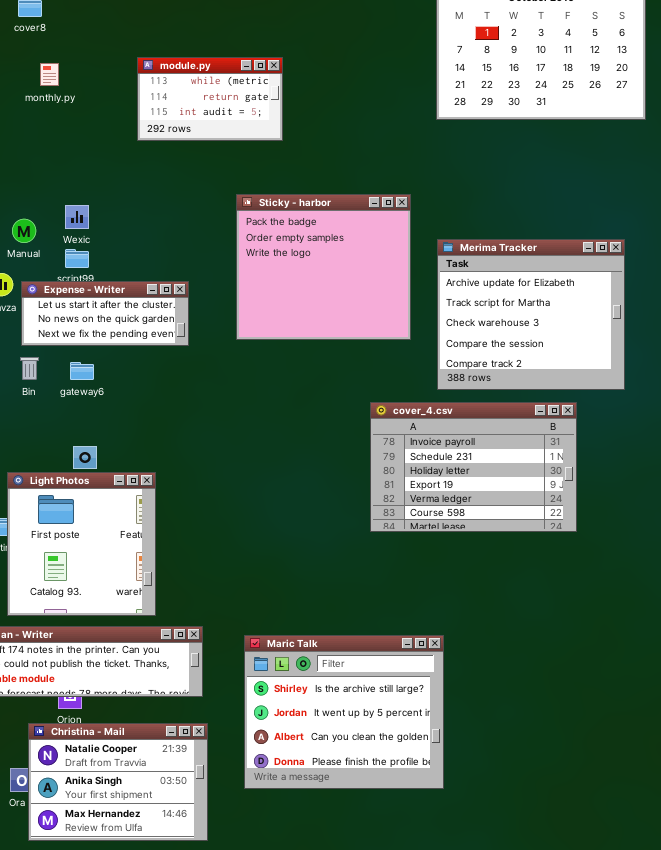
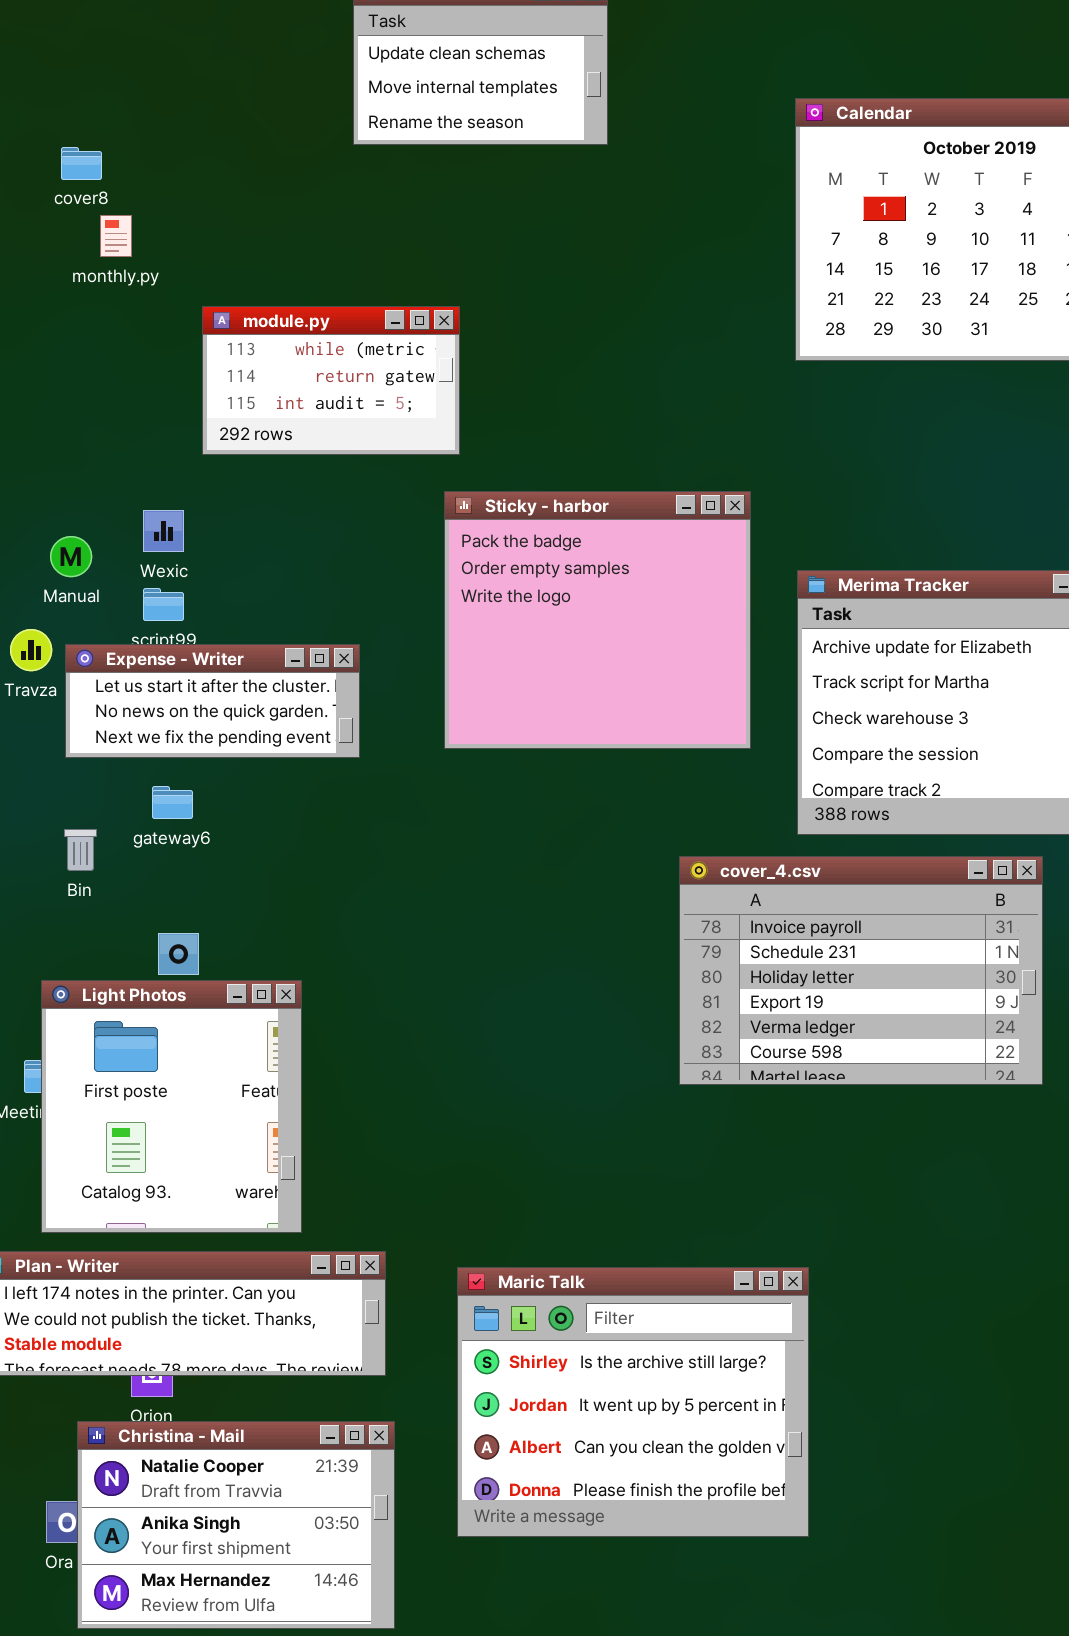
module.py: [137,57,283,141] -> [202,306,460,455], moved
monthly.py: [40,63,59,86] -> [100,215,132,257], moved
Bin: [20,357,39,380] -> [64,829,97,871], moved

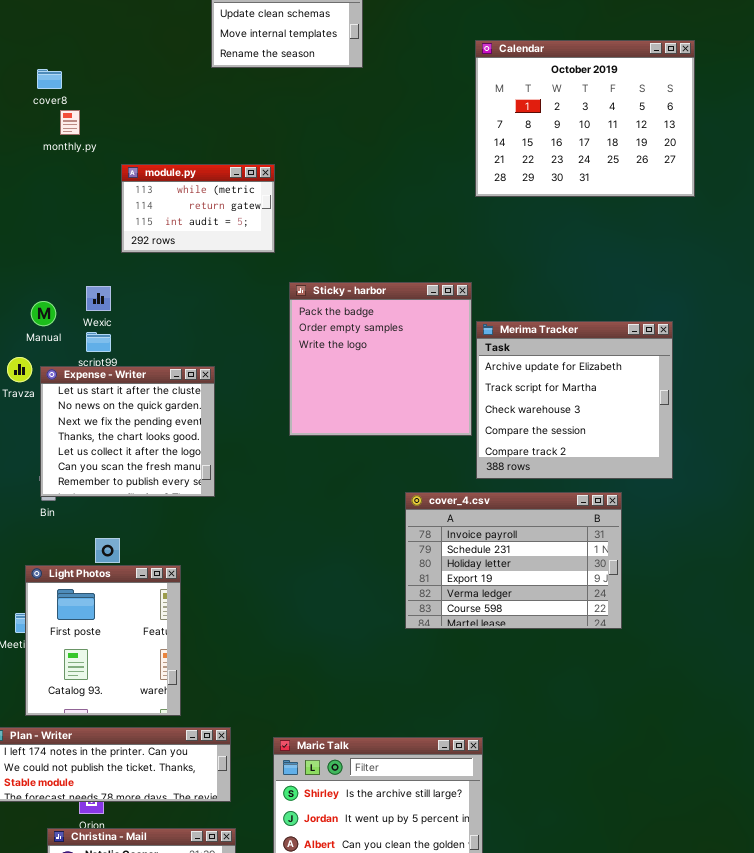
Sticky - harbor: [444,491,751,749] -> [289,282,472,436], moved
Expense - Writer: [65,644,360,758] -> [40,366,215,497], resized

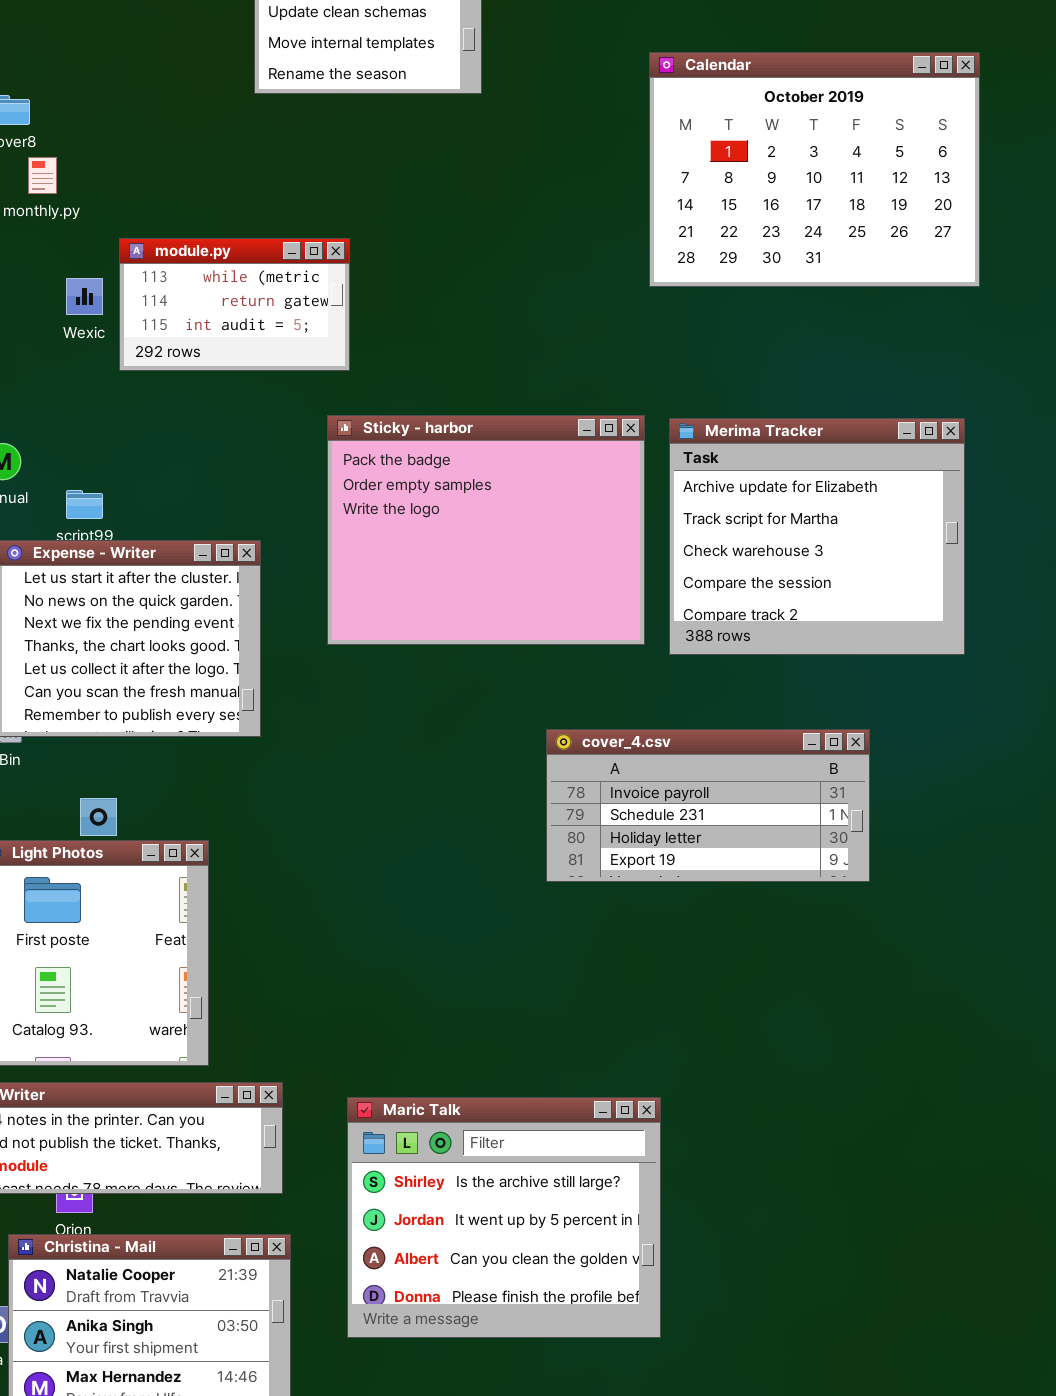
Sticky - harbor: [289,282,472,436] -> [327,415,645,645], resized
Wexic: [86,286,111,311] -> [66,278,103,315], moved
Merima Tracker: [476,321,673,479] -> [669,418,965,655], moved
cover_4.csv: [405,492,622,629] -> [546,729,870,882], resized

